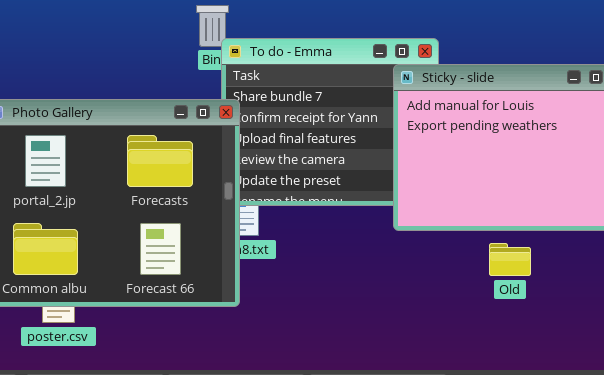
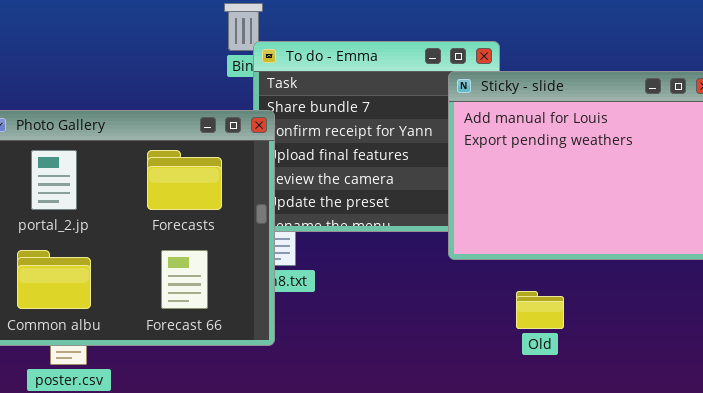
Old: [489,243,531,276] -> [516,291,564,329], moved

